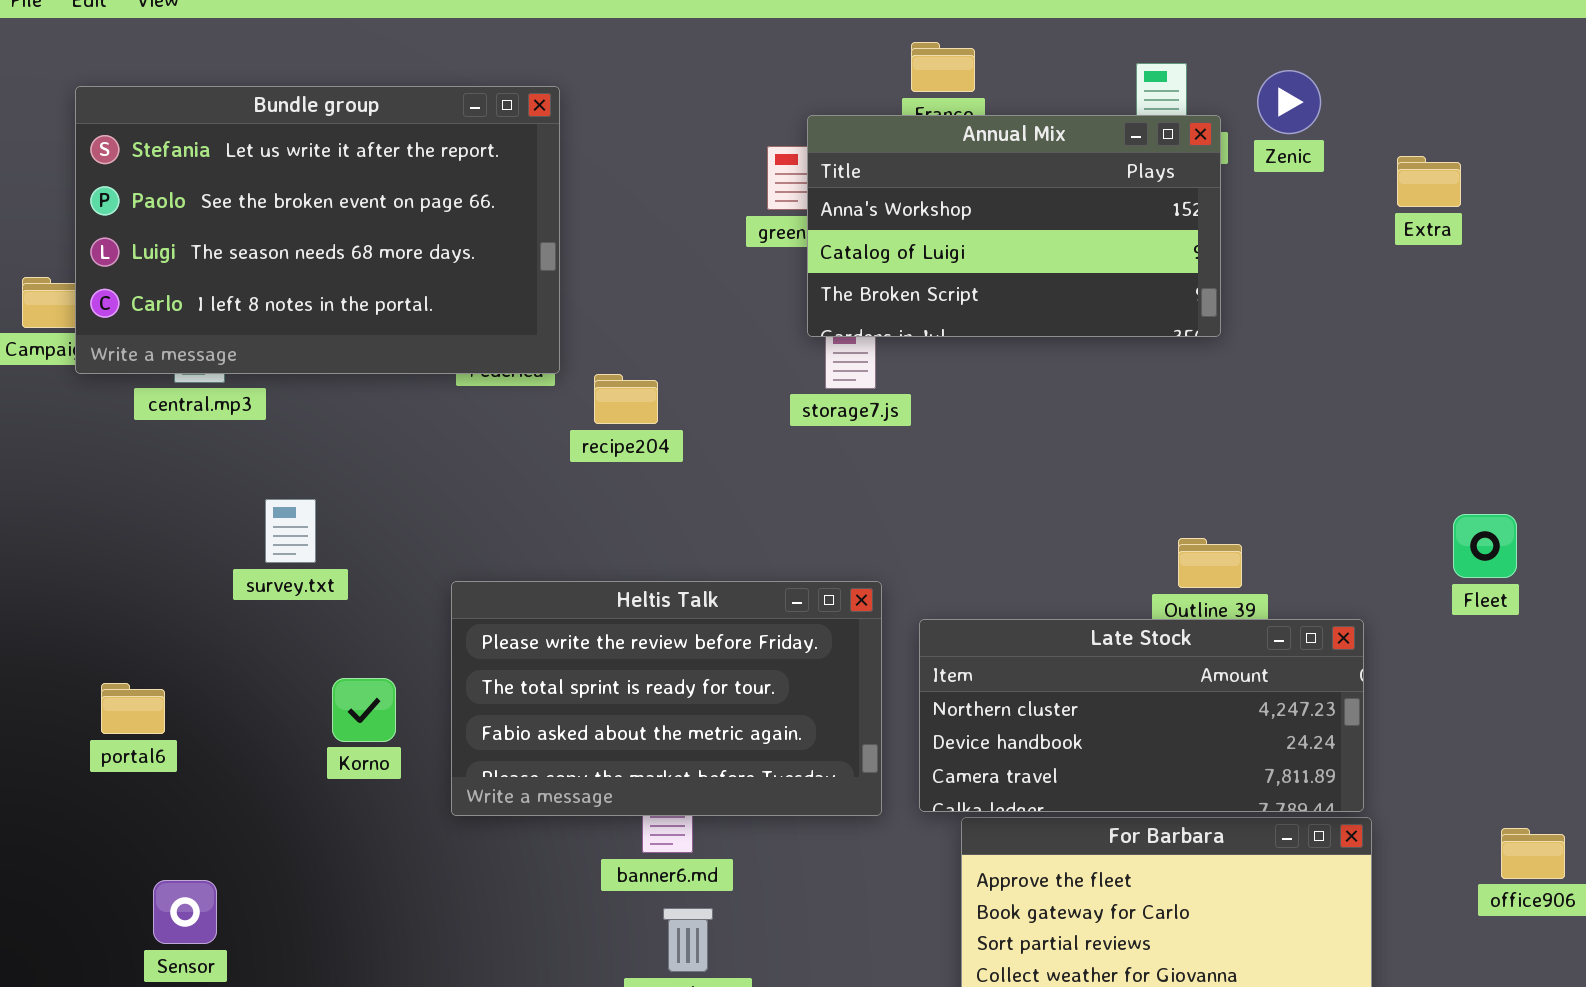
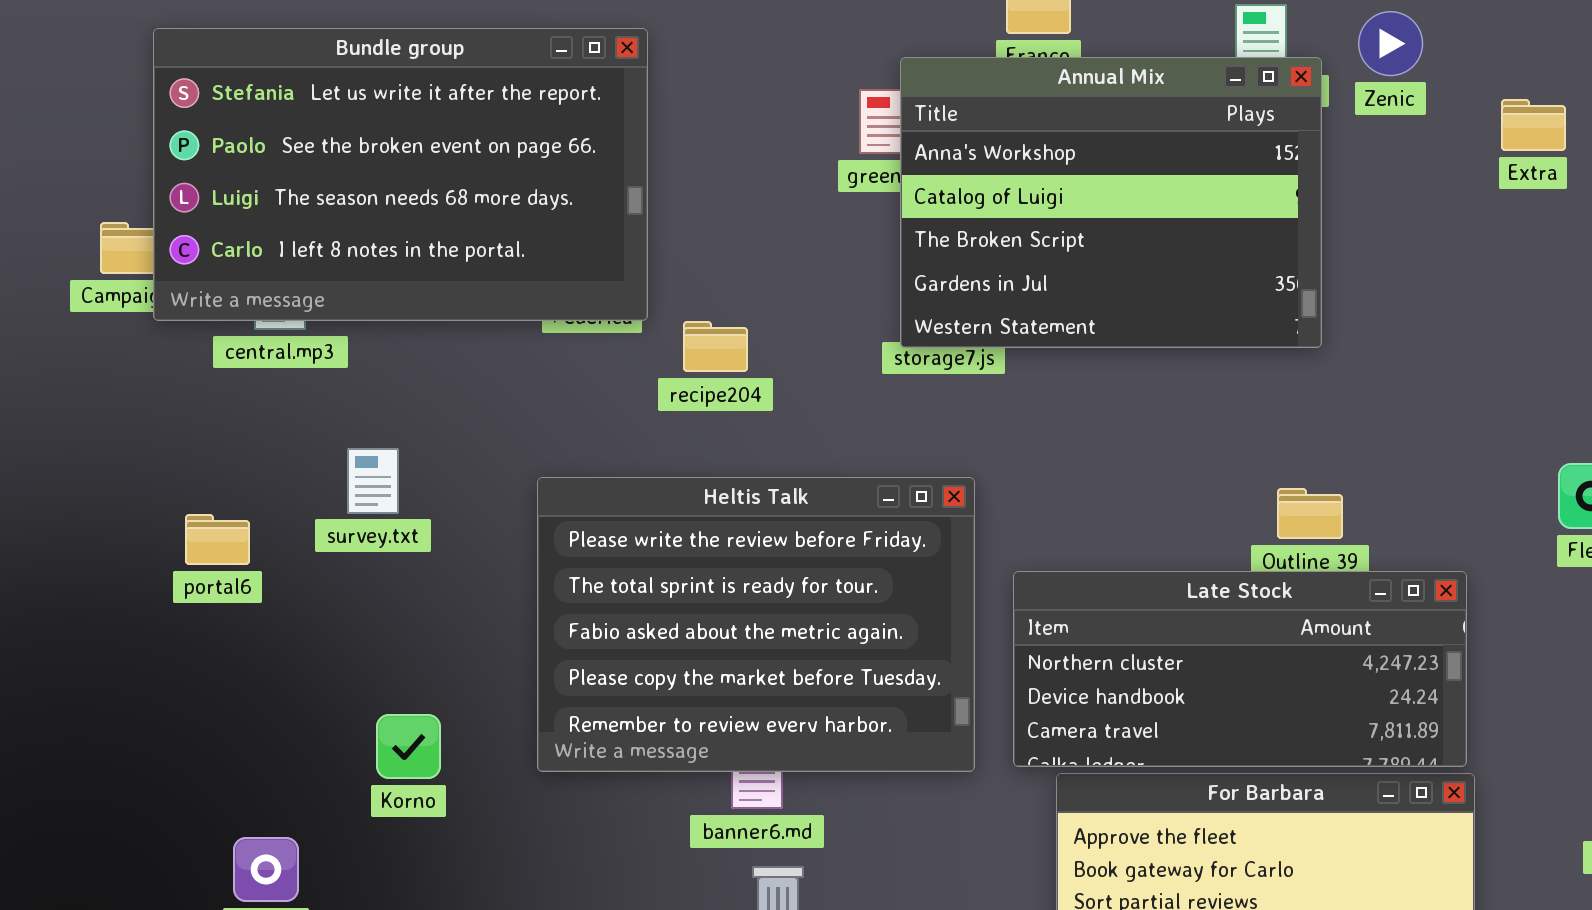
Annual Mix: [807,115,1221,337] -> [900,57,1322,348], resized
Heltis Talk: [451,581,882,816] -> [537,477,975,772], resized
Korno: [332,678,396,742] -> [376,714,441,779], moved
portal6: [101,683,165,734] -> [185,514,250,565], moved

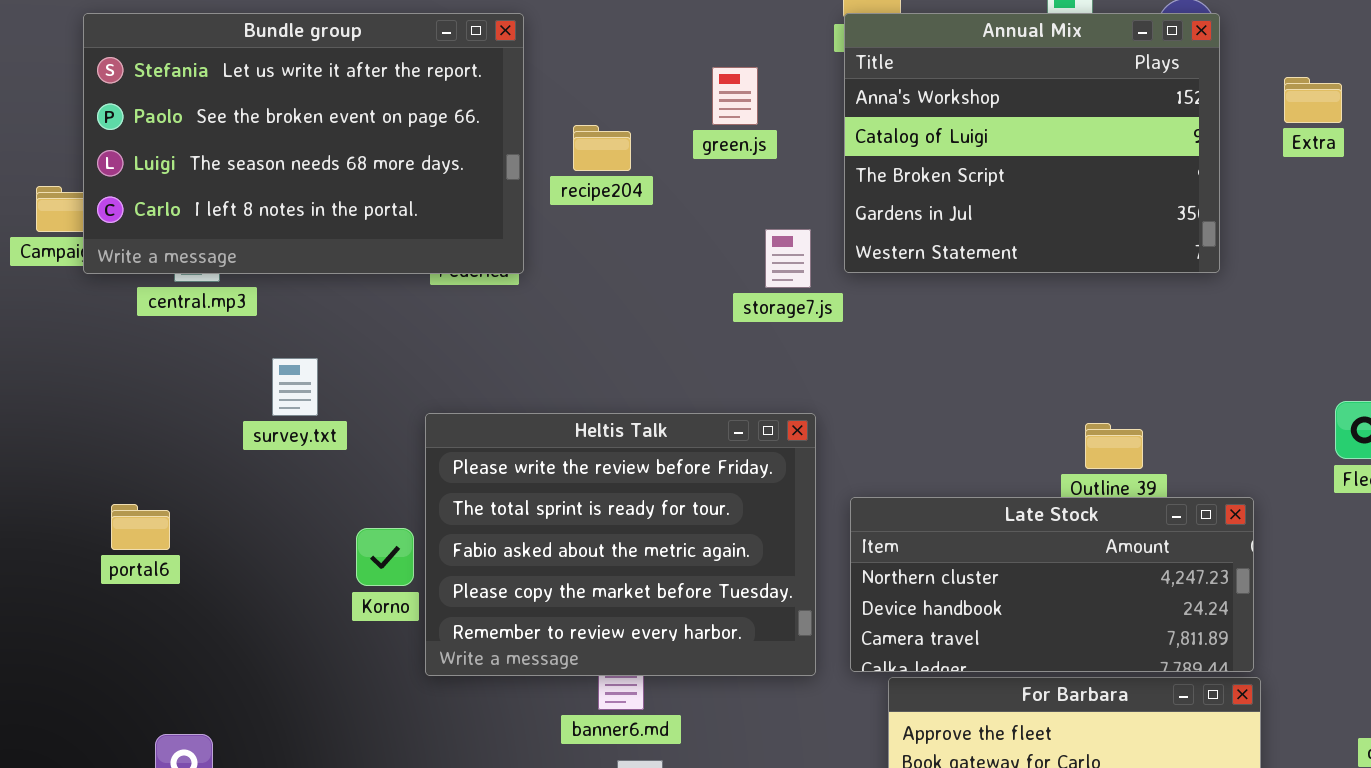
Annual Mix: [900,57,1322,348] -> [844,13,1220,273], moved
recipe204: [683,321,748,372] -> [573,125,631,171], moved
survey.txt: [347,448,399,514] -> [272,358,318,416], moved
portal6: [185,514,250,565] -> [111,504,170,550], moved
Korno: [376,714,441,779] -> [356,528,414,586], moved

